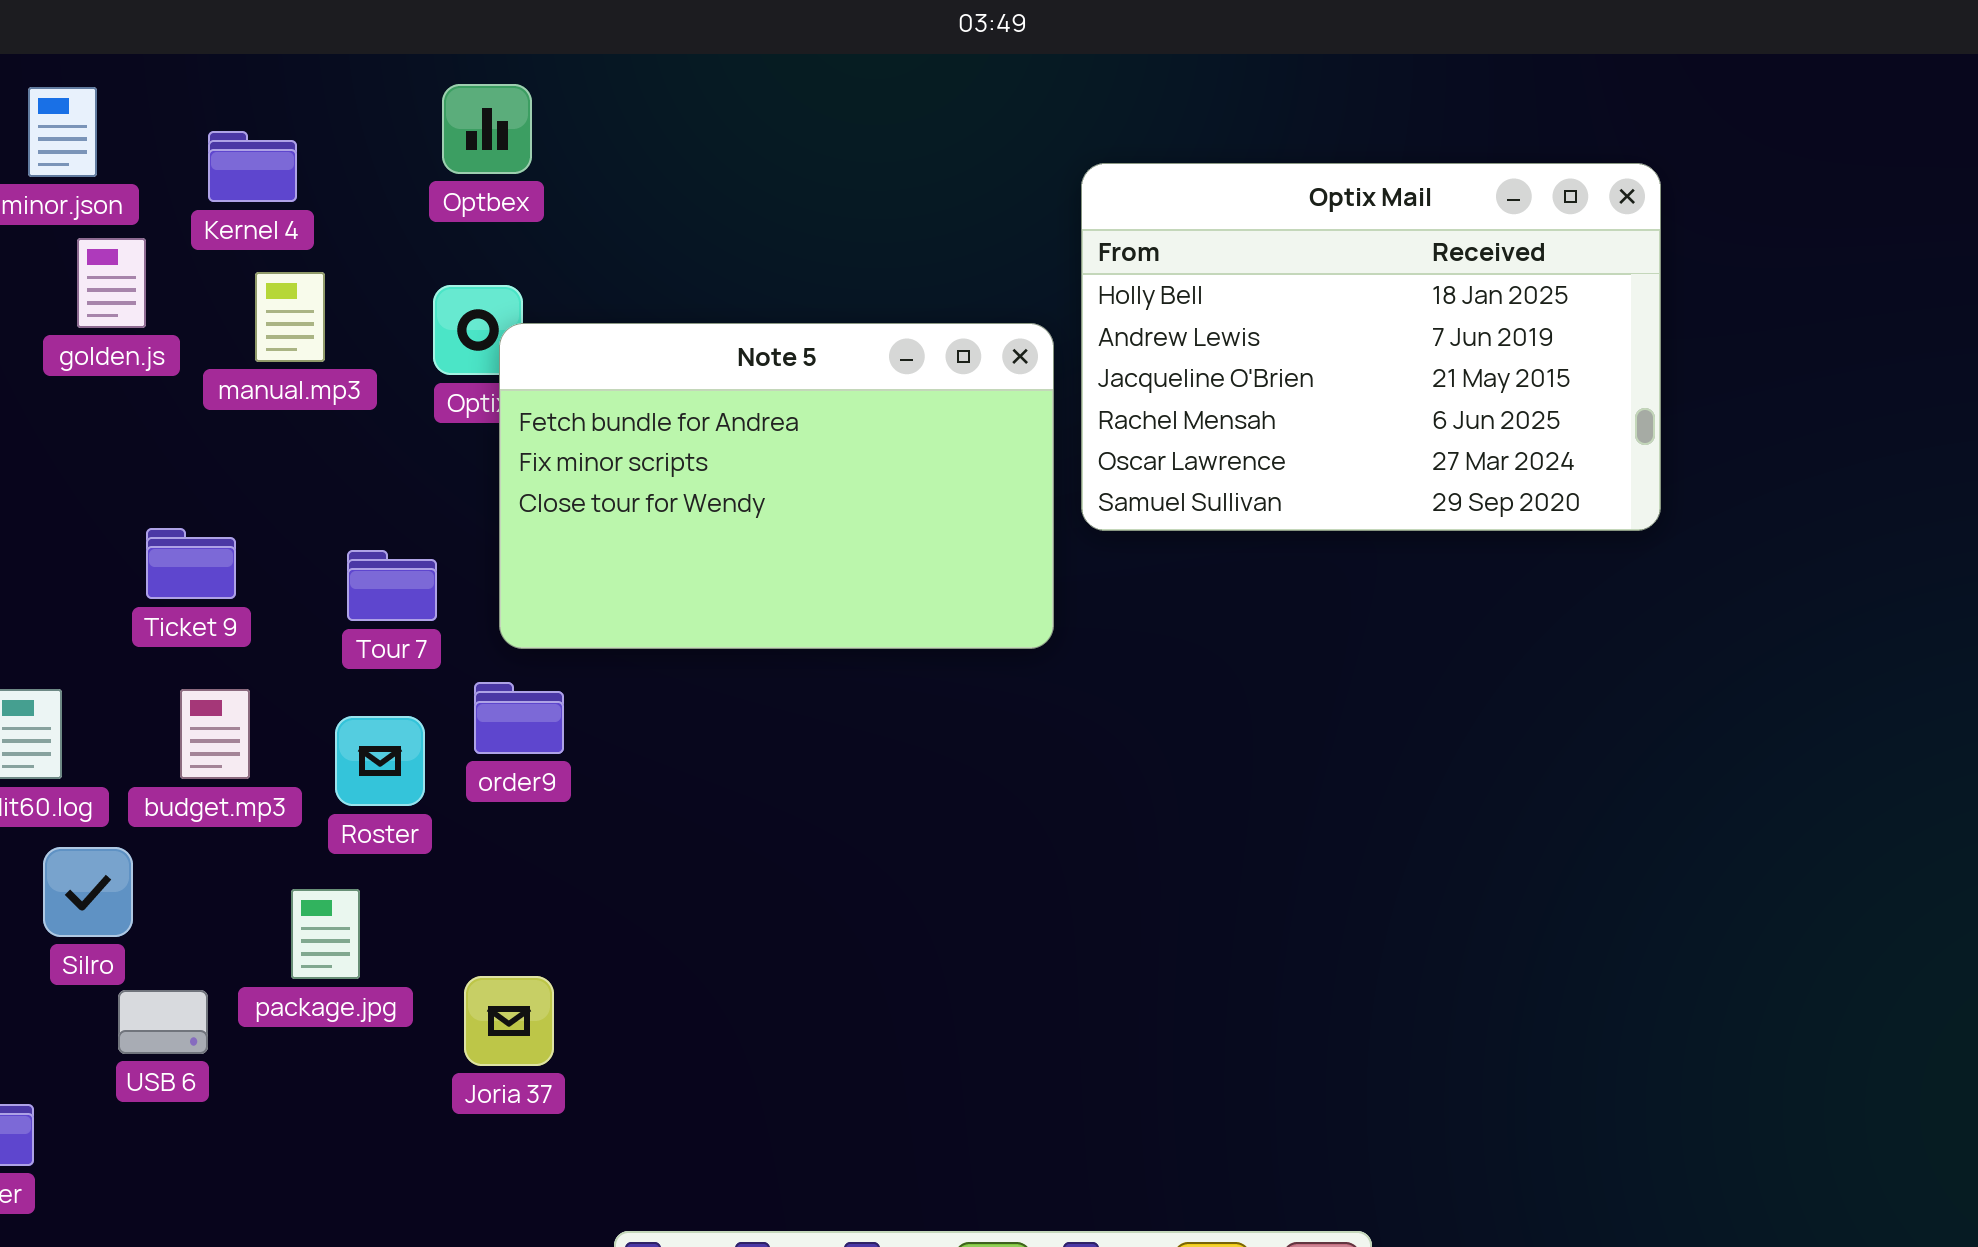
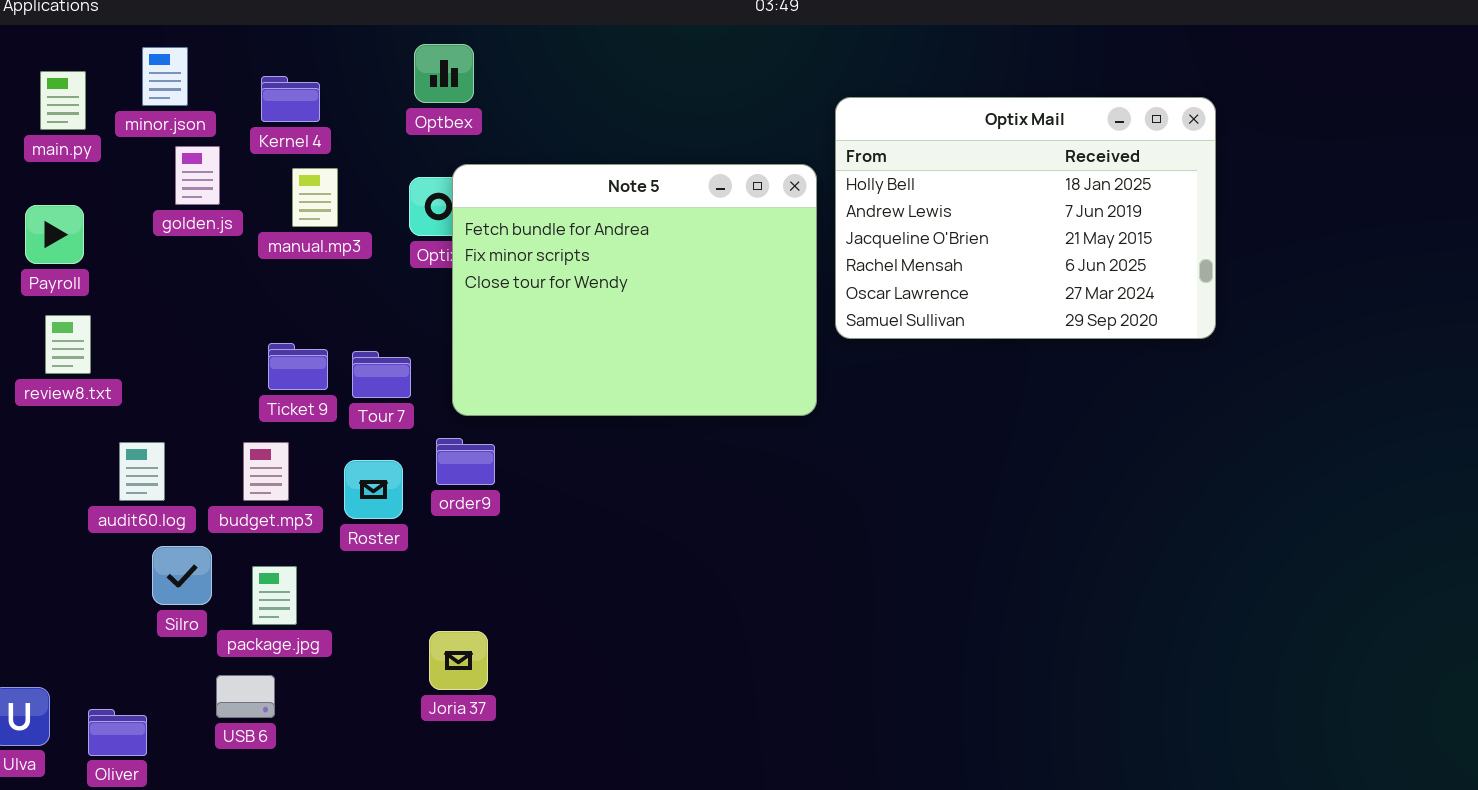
Note 5: [499,323,1054,649] -> [452,164,817,416], resized
Ticket 9: [146,528,236,599] -> [268,343,328,390], moved
package.jpg: [291,889,360,979] -> [252,566,297,625], moved
USB 6: [118,990,208,1054] -> [216,675,275,718], moved

